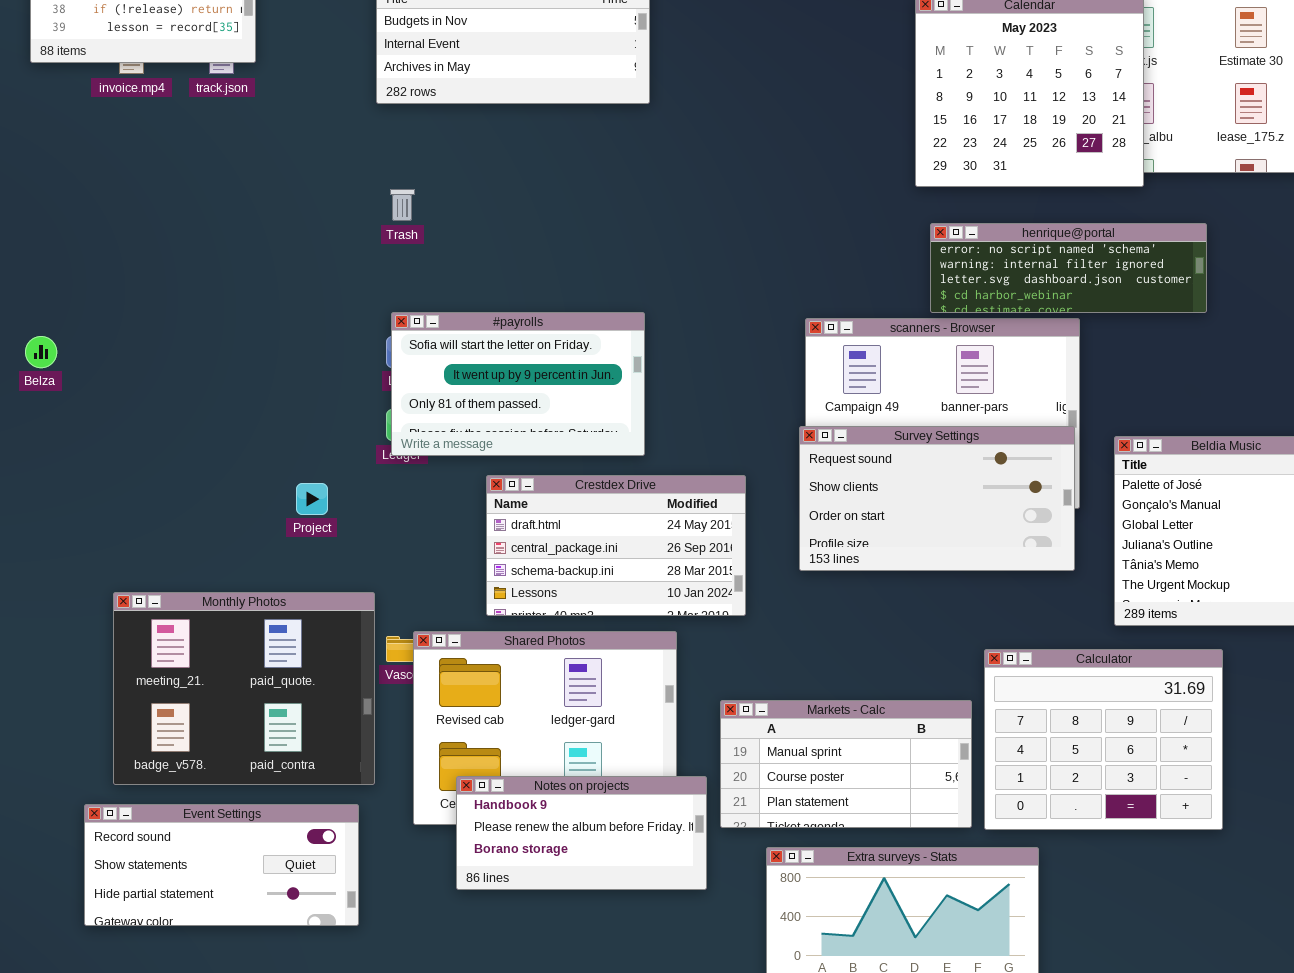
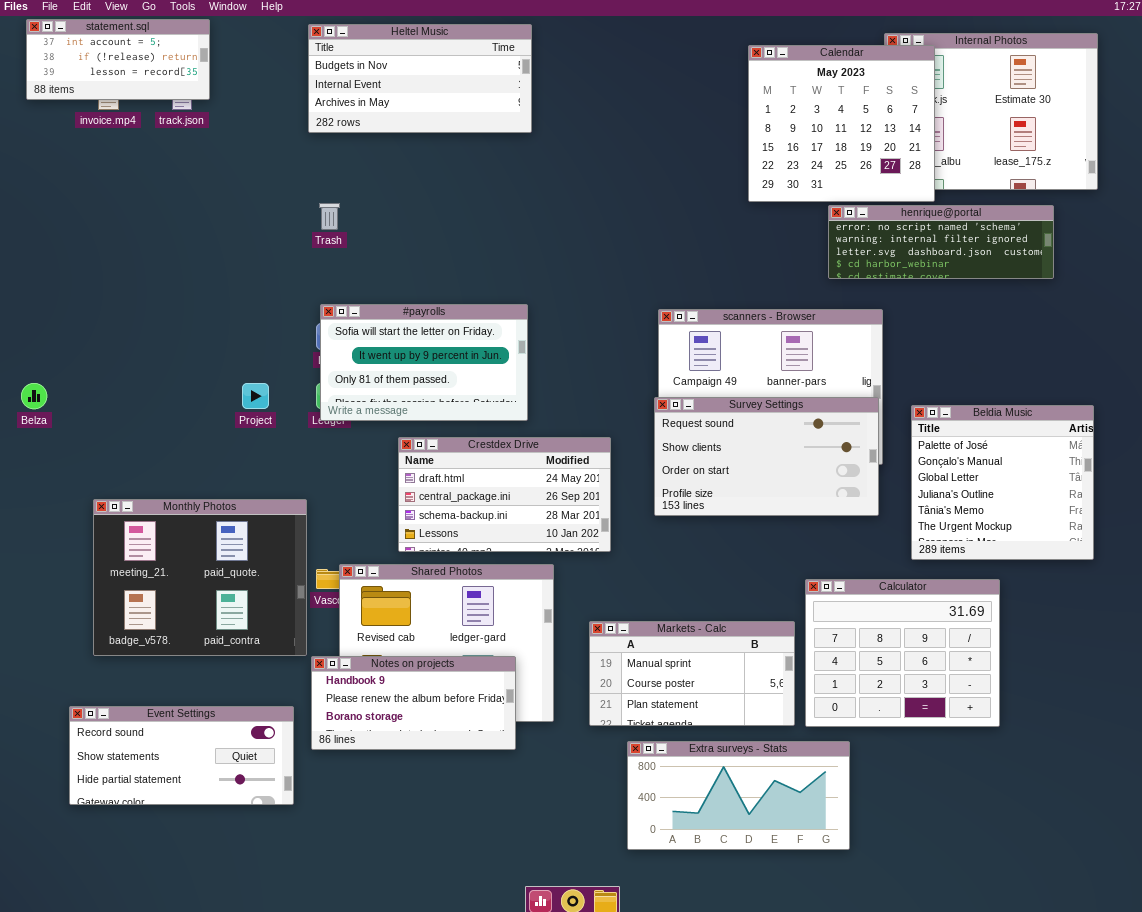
henrique@portal: [930,223,1207,313] -> [828,205,1054,279], moved
Belza: [25,336,57,368] -> [21,383,47,409], moved
Project: [296,483,328,515] -> [242,383,269,409], moved
Monthly Photos: [113,592,375,785] -> [93,499,307,656], moved
Notes on projects: [456,776,707,890] -> [311,656,516,750], moved

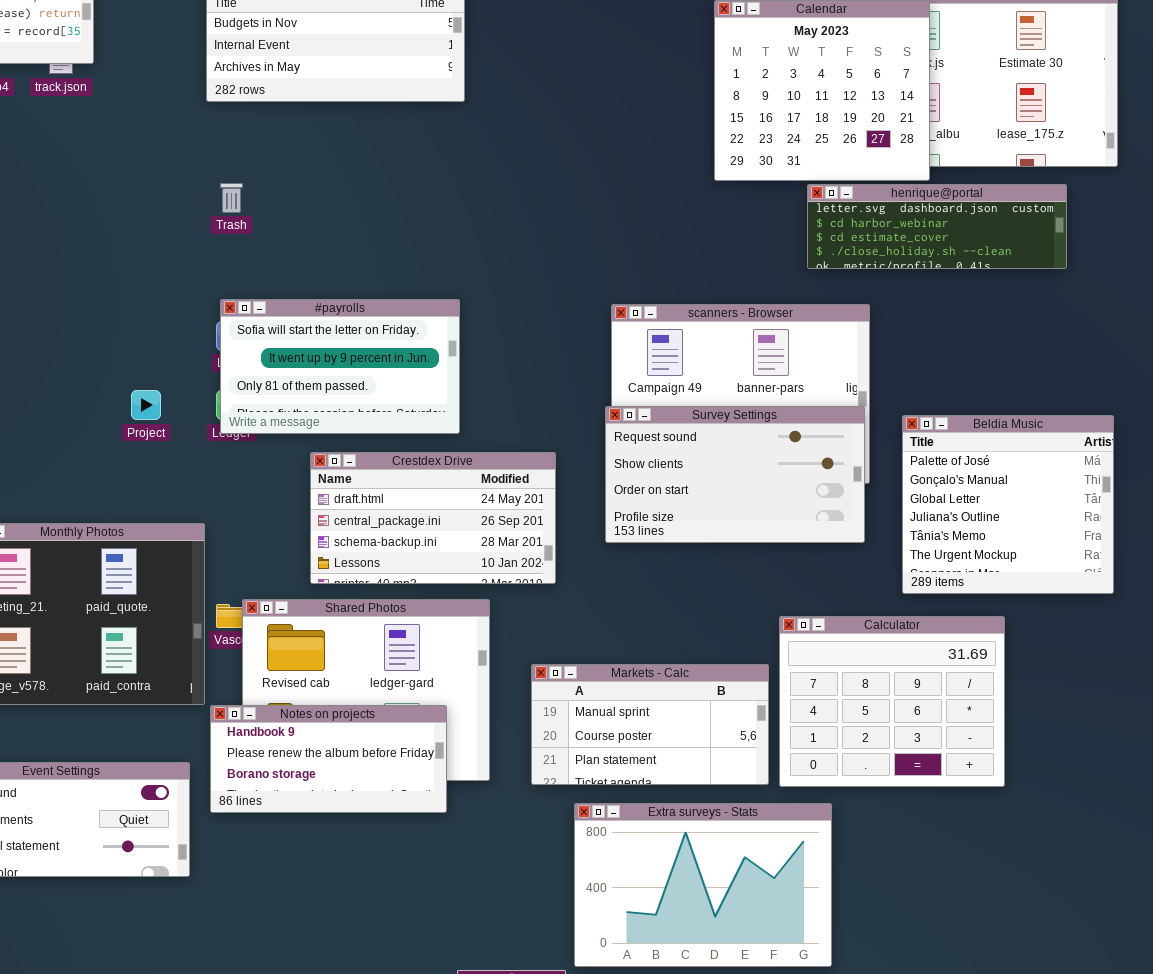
henrique@portal: [828,205,1054,279] -> [807,184,1067,269], scrolled down 2 rows
Extra surveys - Stats: [627,741,850,850] -> [574,803,832,967], resized

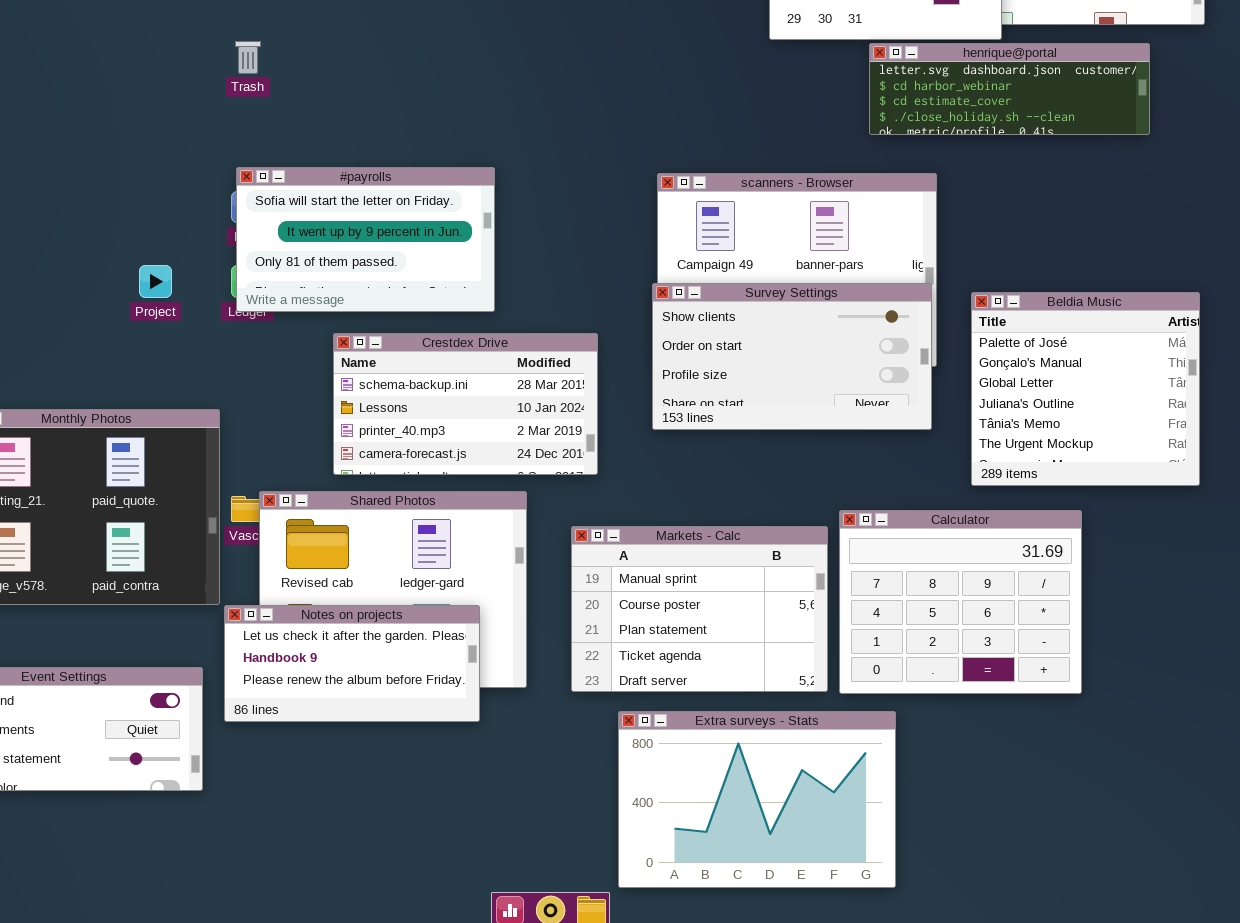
Survey Settings: [605,406,865,543] -> [652,283,932,430], scrolled down 1 row
Crestdex Drive: [310,452,556,584] -> [333,333,598,475], scrolled down 2 rows
Markets - Calc: [531,664,769,785] -> [571,526,828,692], resized
Notes on projects: [210,705,447,813] -> [224,605,480,722], scrolled up 1 row

